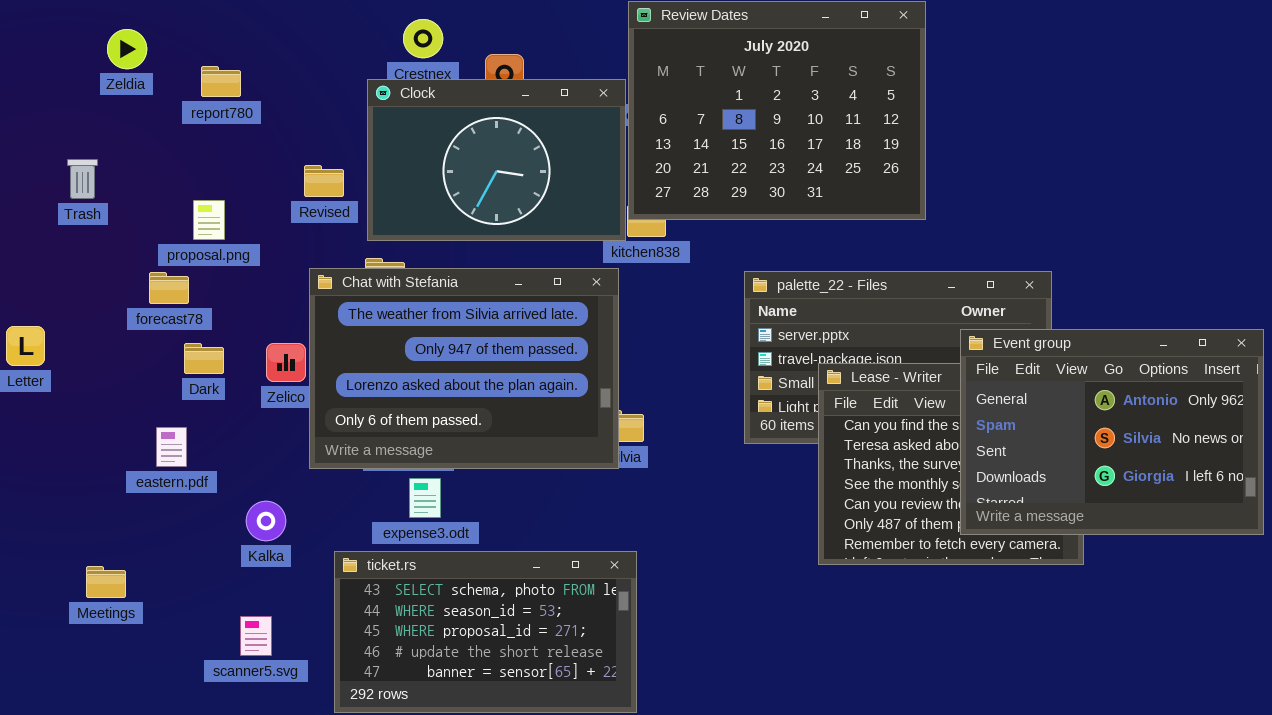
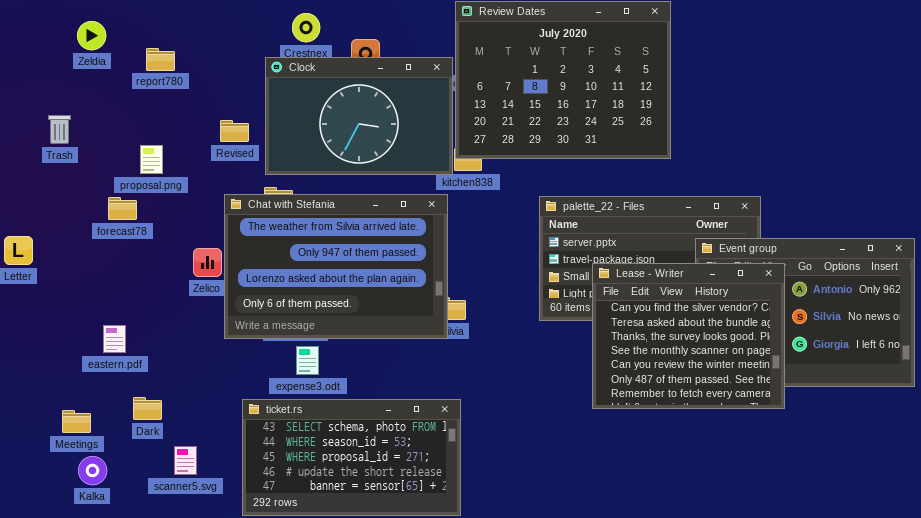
Dark: [184,343,224,374] -> [133,397,162,420], moved
Lease - Writer: [818,363,1084,565] -> [592,263,785,409], raised
eastern.pdf: [156,427,187,467] -> [103,325,126,353], moved
Kalka: [246,501,286,541] -> [78,456,107,485], moved

